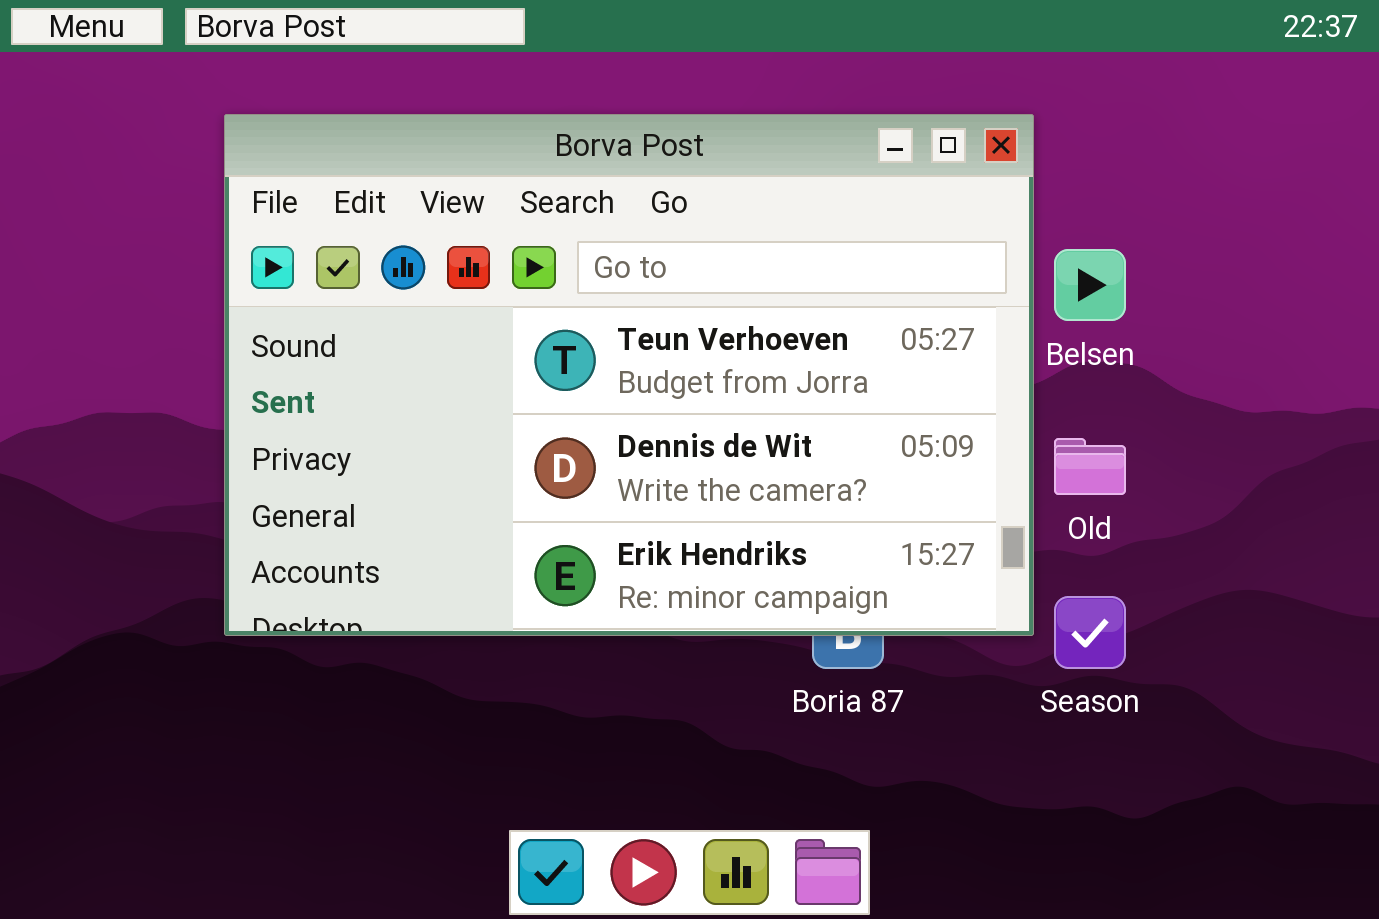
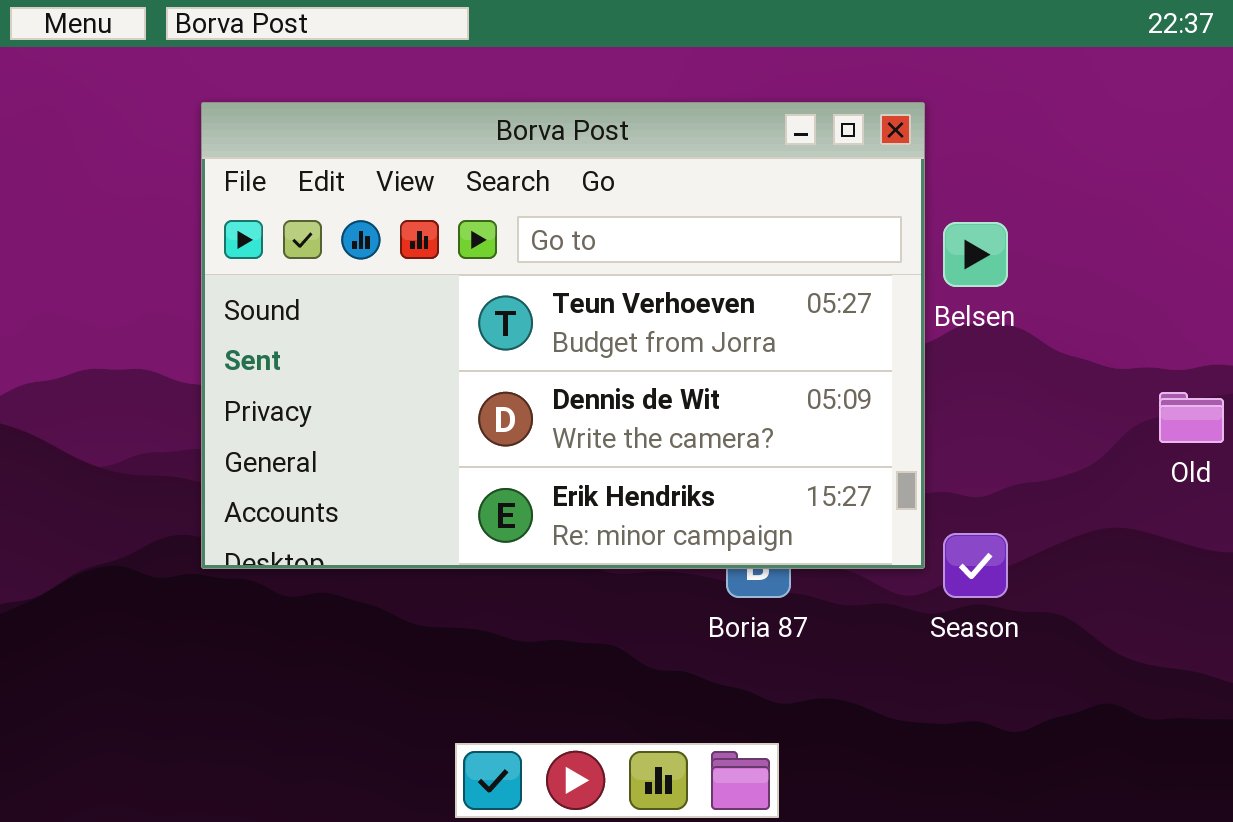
Old: [1054,438,1126,495] -> [1159,392,1224,443], moved

